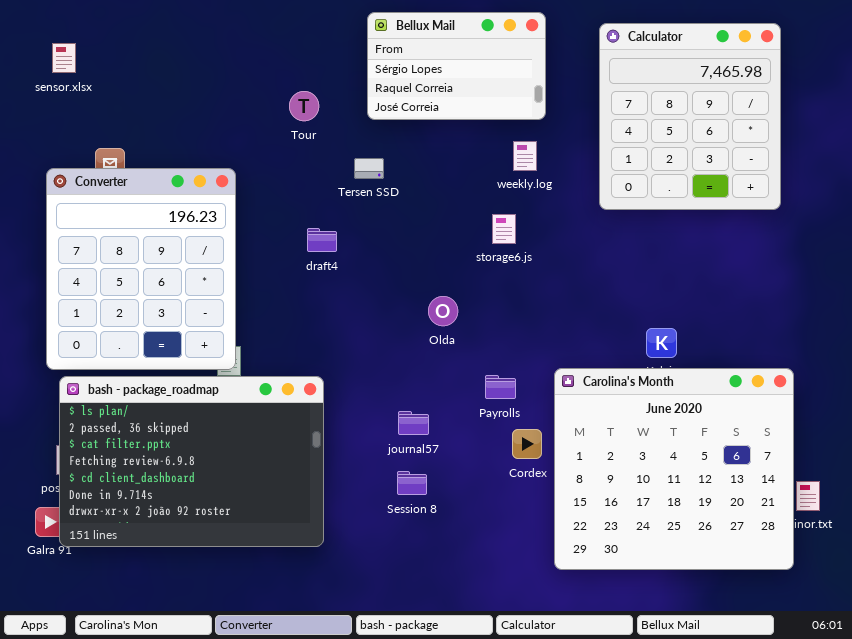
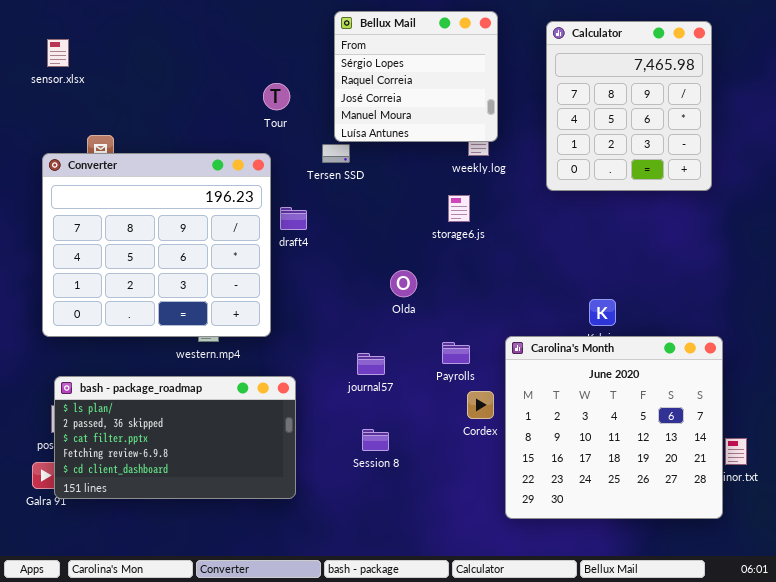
Bellux Mail: [367,12,546,120] -> [334,11,498,142], resized
Converter: [46,168,236,370] -> [42,153,271,337], resized
bash - package_roadmap: [59,376,324,547] -> [54,376,296,499], resized
journal57: [398,411,429,435] -> [357,353,385,375], moved

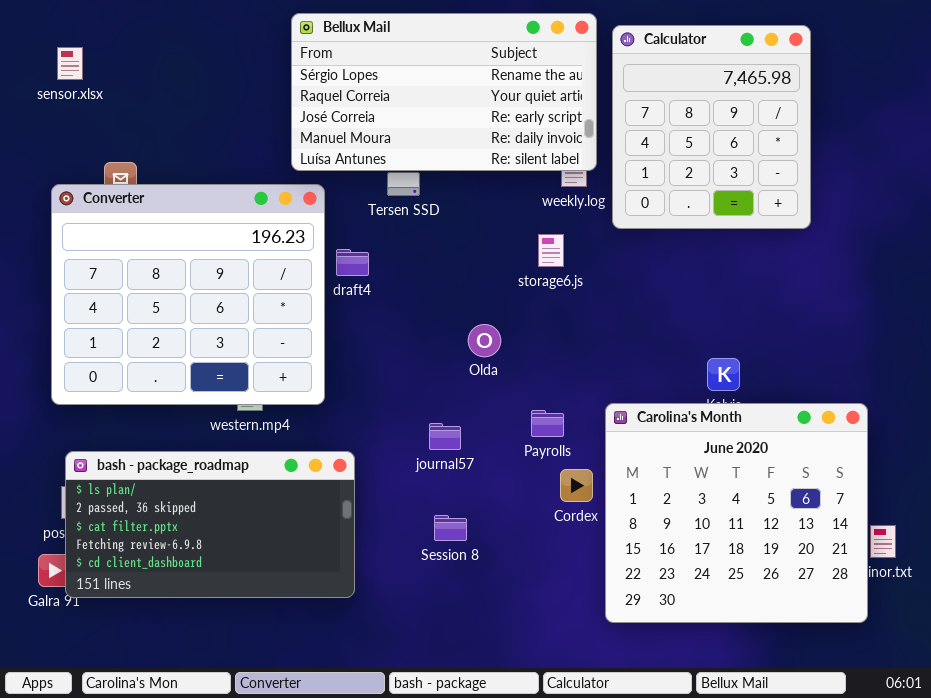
Bellux Mail: [334,11,498,142] -> [291,13,597,171], resized
Calculator: [546,21,712,191] -> [612,25,811,229], moved

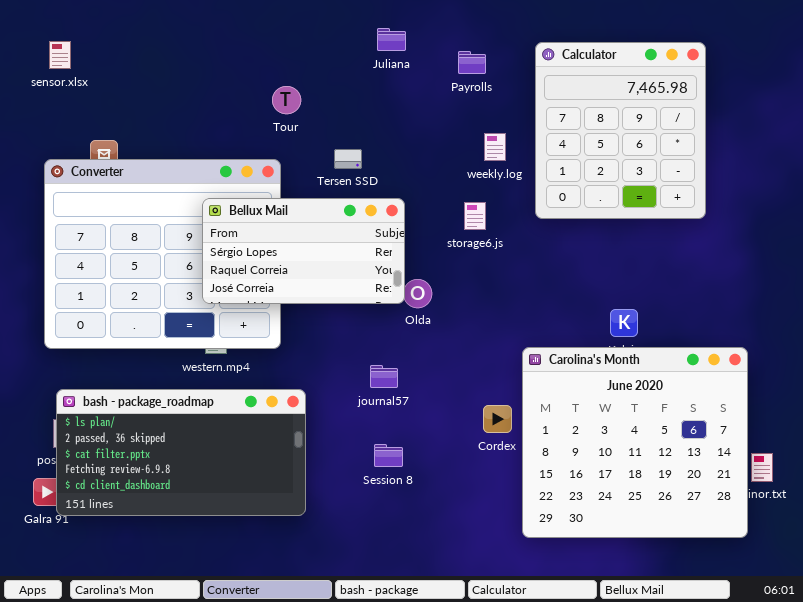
Bellux Mail: [291,13,597,171] -> [202,198,405,304], moved, resized
Calculator: [612,25,811,229] -> [535,42,706,219], moved
Payrolls: [531,410,564,437] -> [458,51,486,74], moved

